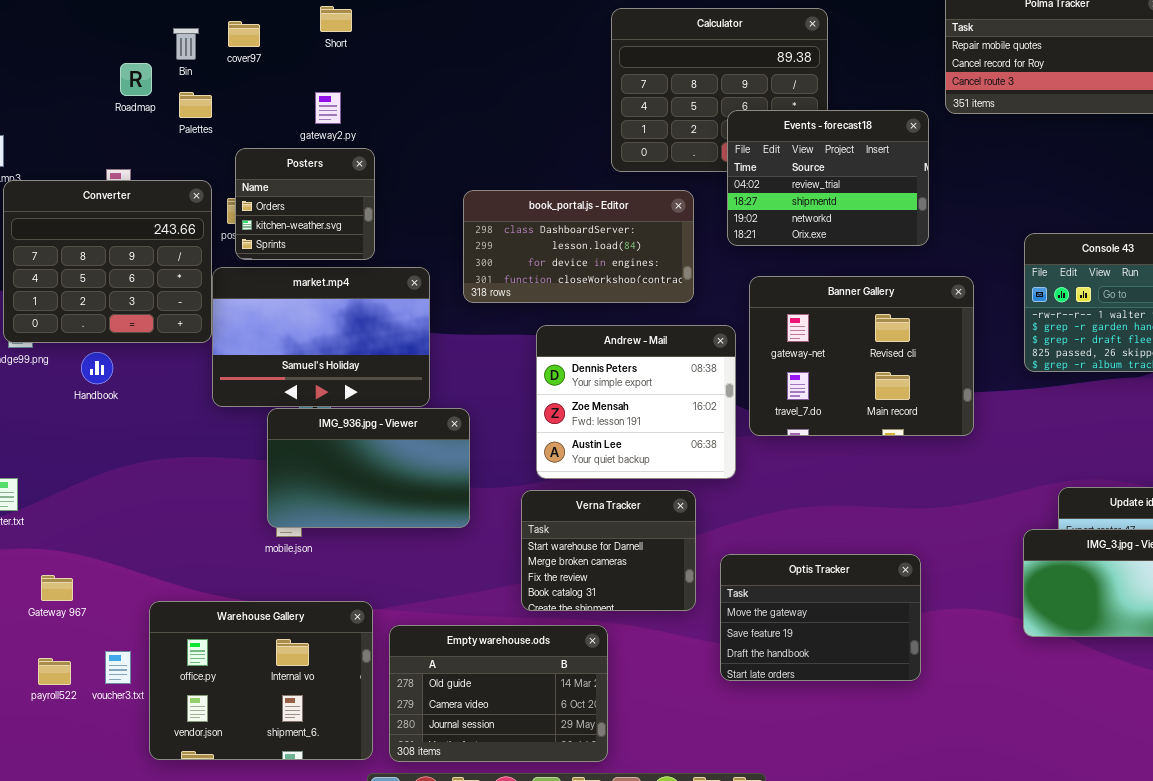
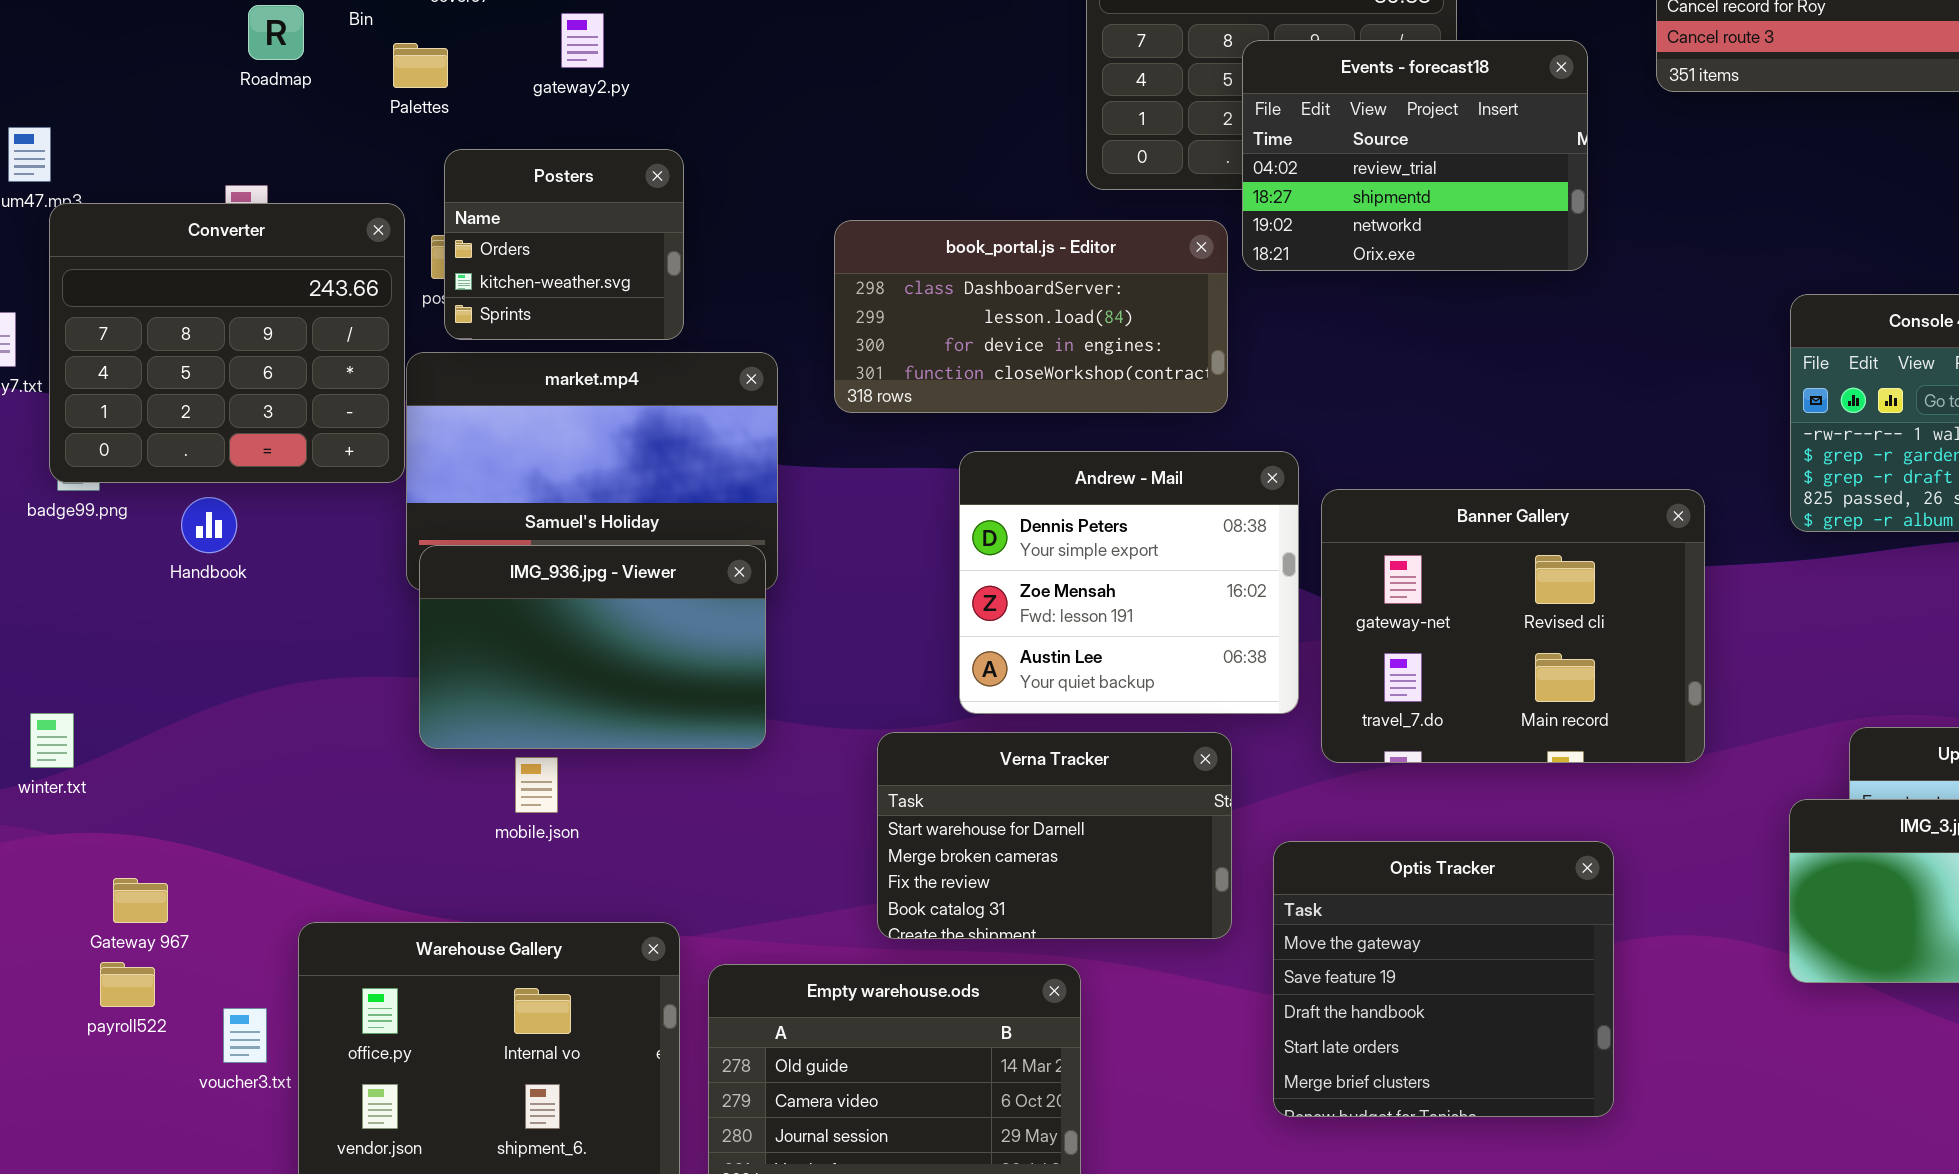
Palettes: [179,92,212,118] -> [393,43,448,88], moved
gateway2.py: [315,92,341,124] -> [561,13,604,68], moved
Events - forecast18: [727,110,929,246] -> [1242,40,1588,271], moved
Banner Gallery: [749,276,974,436] -> [1321,489,1705,763], moved
IMG_936.jpg - Viewer: [267,408,470,528] -> [419,545,766,749], moved
Verna Tracker: [521,490,696,611] -> [877,732,1232,939], resized
Optis Tracker: [720,554,921,681] -> [1273,841,1614,1117], resized
payroll522: [38,658,71,685] -> [100,962,155,1007], moved

